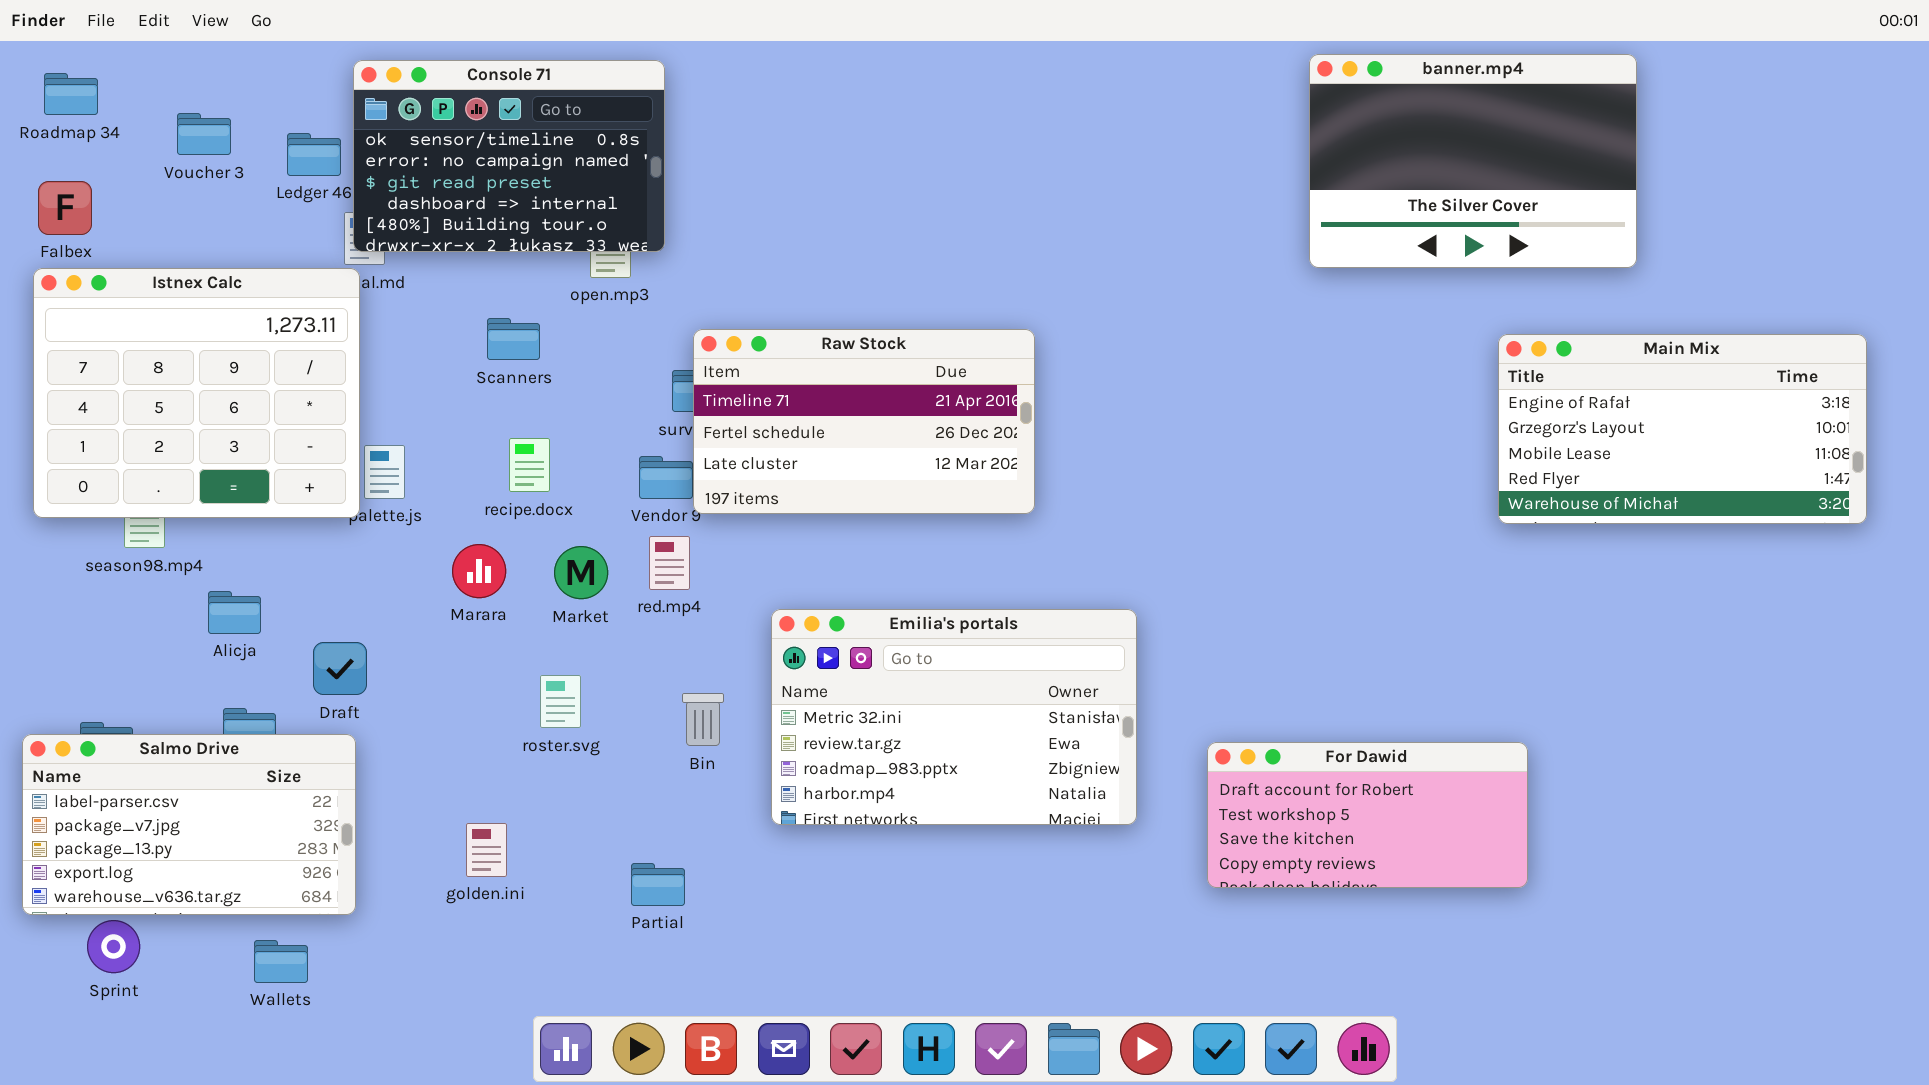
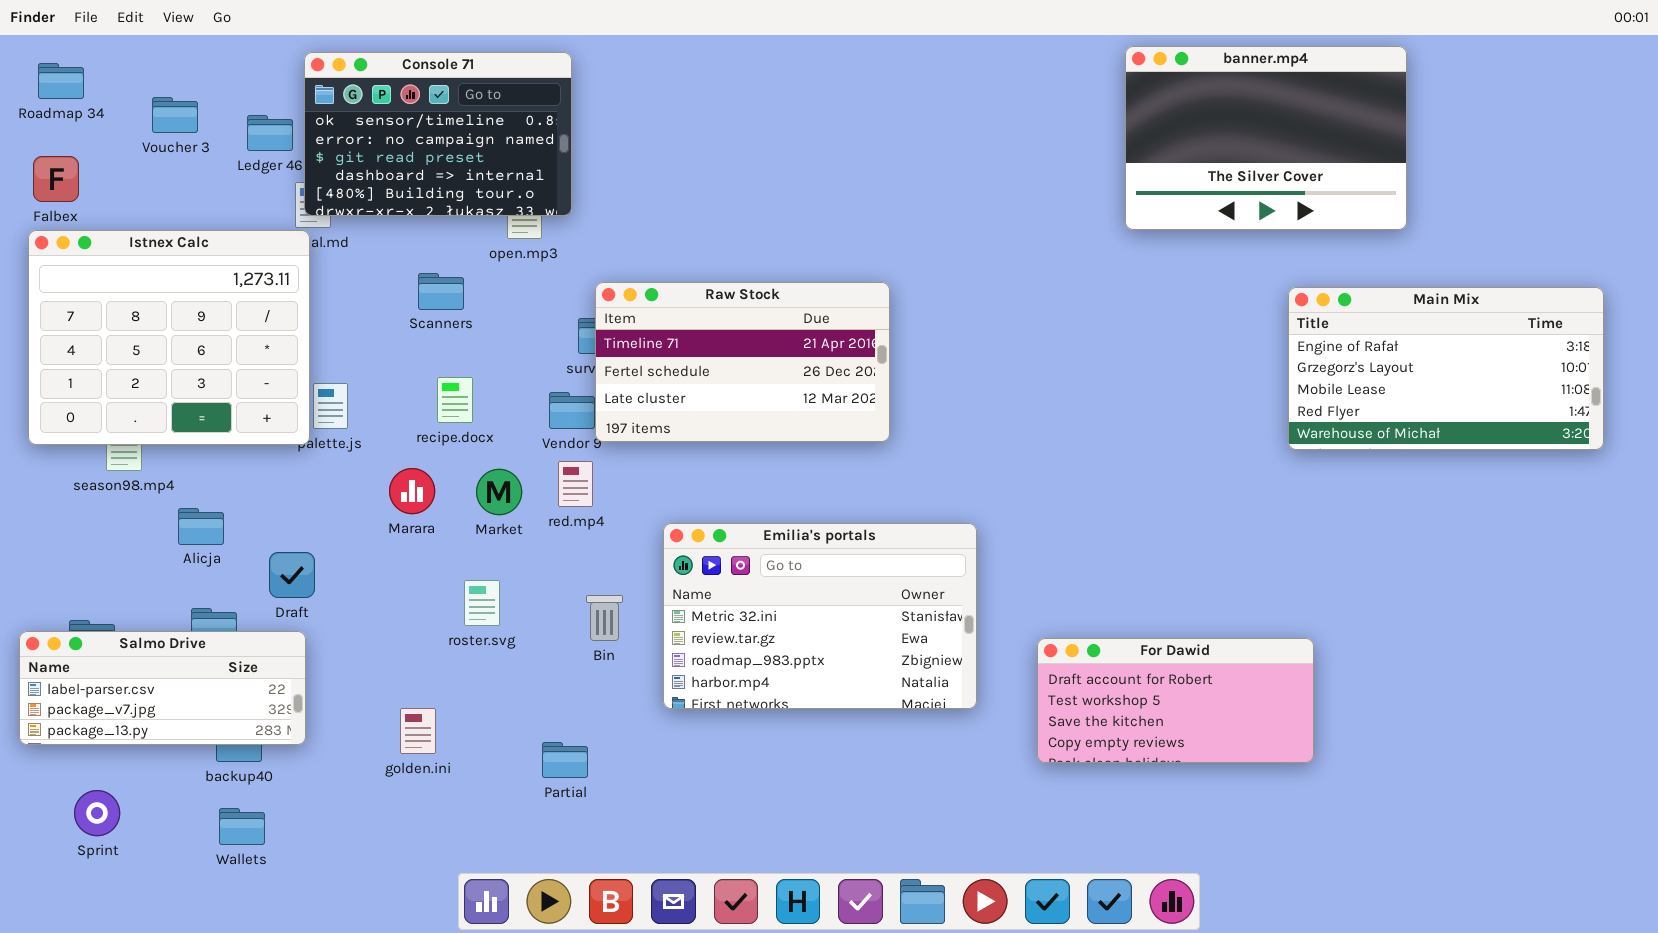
Salmo Drive: [22,734,356,915] -> [19,631,306,745], resized

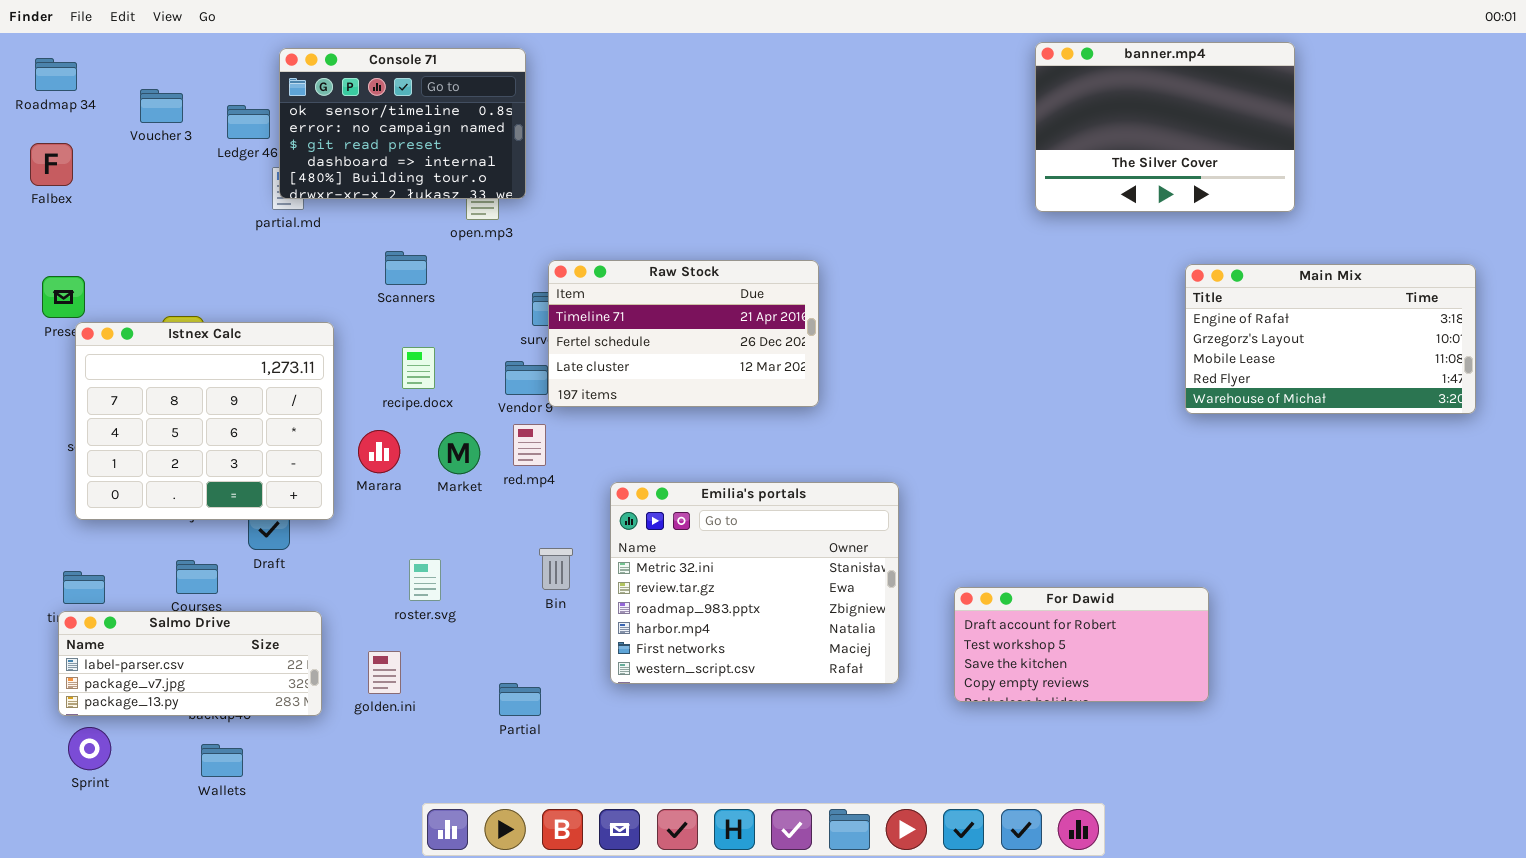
Istnex Calc: [28,230,310,445] -> [75,322,334,520], moved
Emilia's portals: [663,523,977,709] -> [610,482,899,684], resized
roster.svg: [464,580,500,626] -> [409,559,441,601], moved
Salmo Drive: [19,631,306,745] -> [58,611,322,716], moved

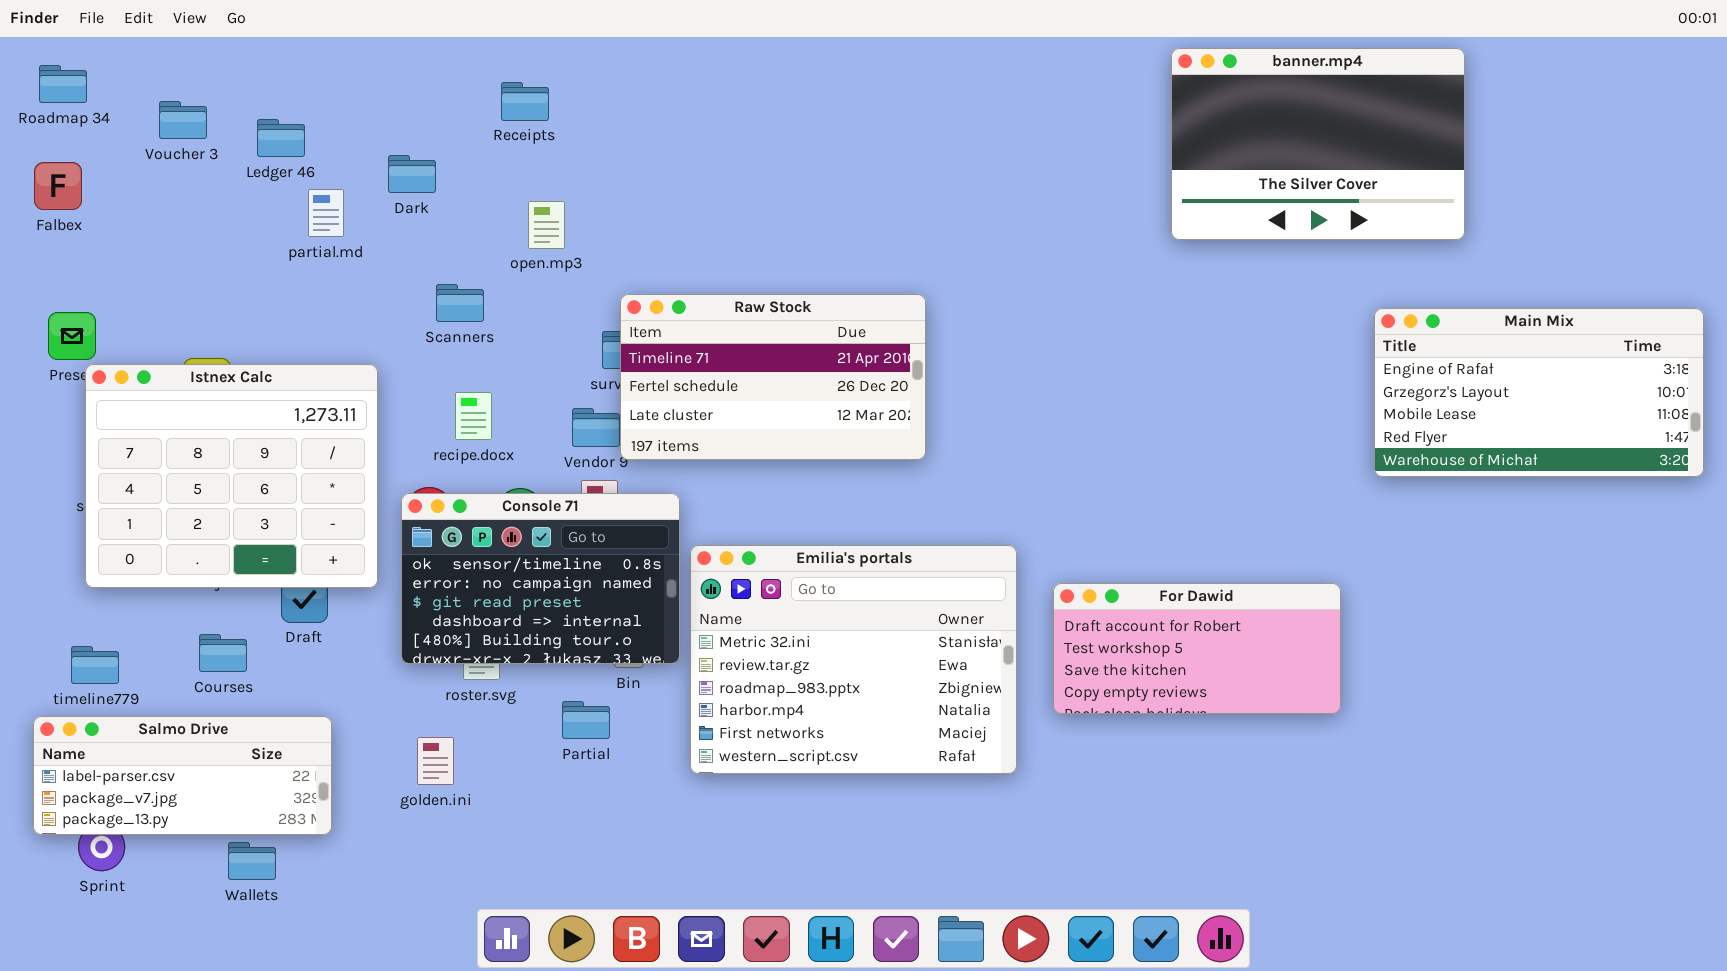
Console 71: [279,48,526,199] -> [401,493,680,664], moved
Main Mix: [1185,264,1476,414] -> [1374,308,1704,477], moved
For Dawid: [954,587,1209,702] -> [1053,583,1341,714], moved
Salmo Drive: [58,611,322,716] -> [33,716,332,835], moved
Partial: [499,683,541,716] -> [562,701,610,739], moved

